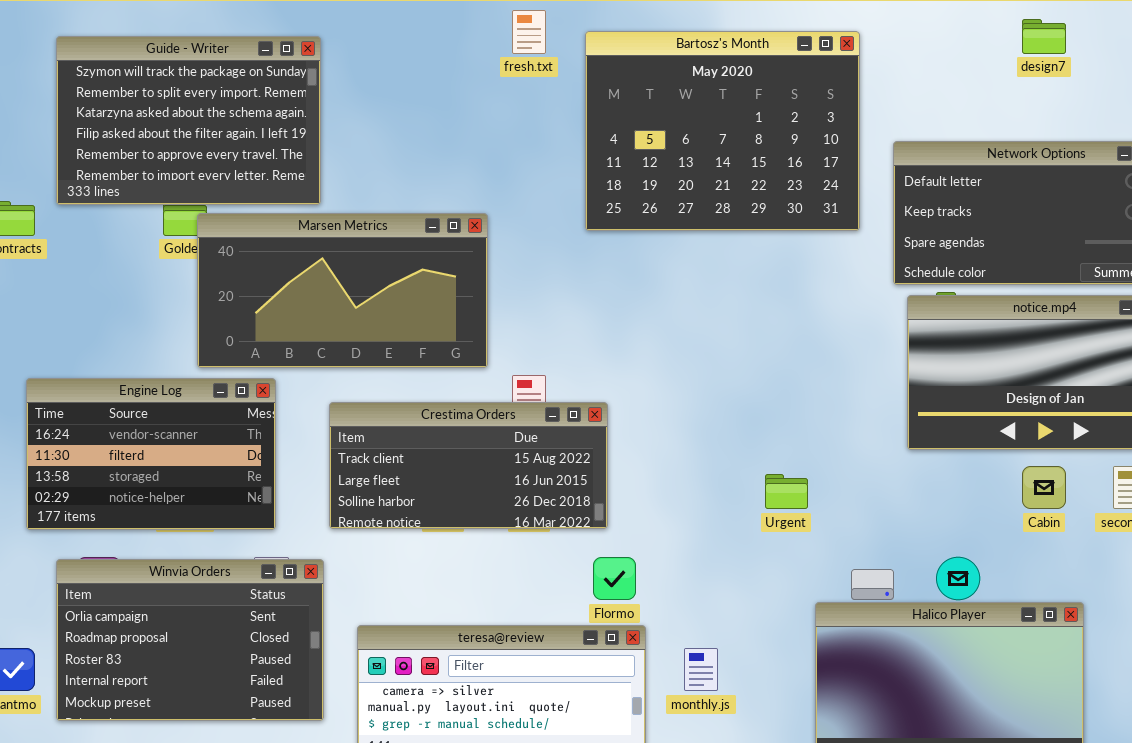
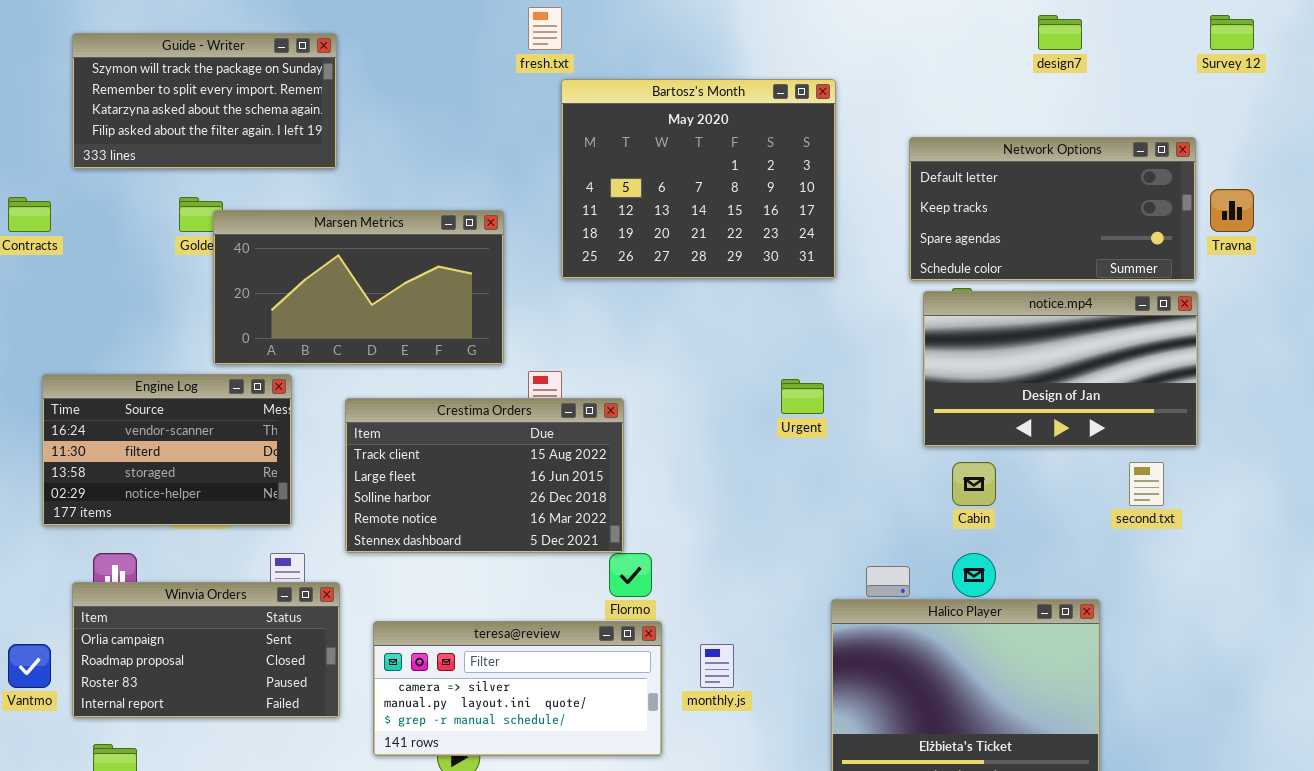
Bartosz's Month: [585,31,860,231] -> [561,79,836,279], moved
Guide - Writer: [56,36,321,205] -> [72,33,337,169], resized
Crestima Orders: [329,402,608,529] -> [345,398,624,553], resized
Cabin: [1022,466,1066,509] -> [952,462,996,506], moved
Urgent: [765,474,808,509] -> [781,379,824,414], moved
Winvia Orders: [56,559,324,721] -> [72,582,340,718], resized

